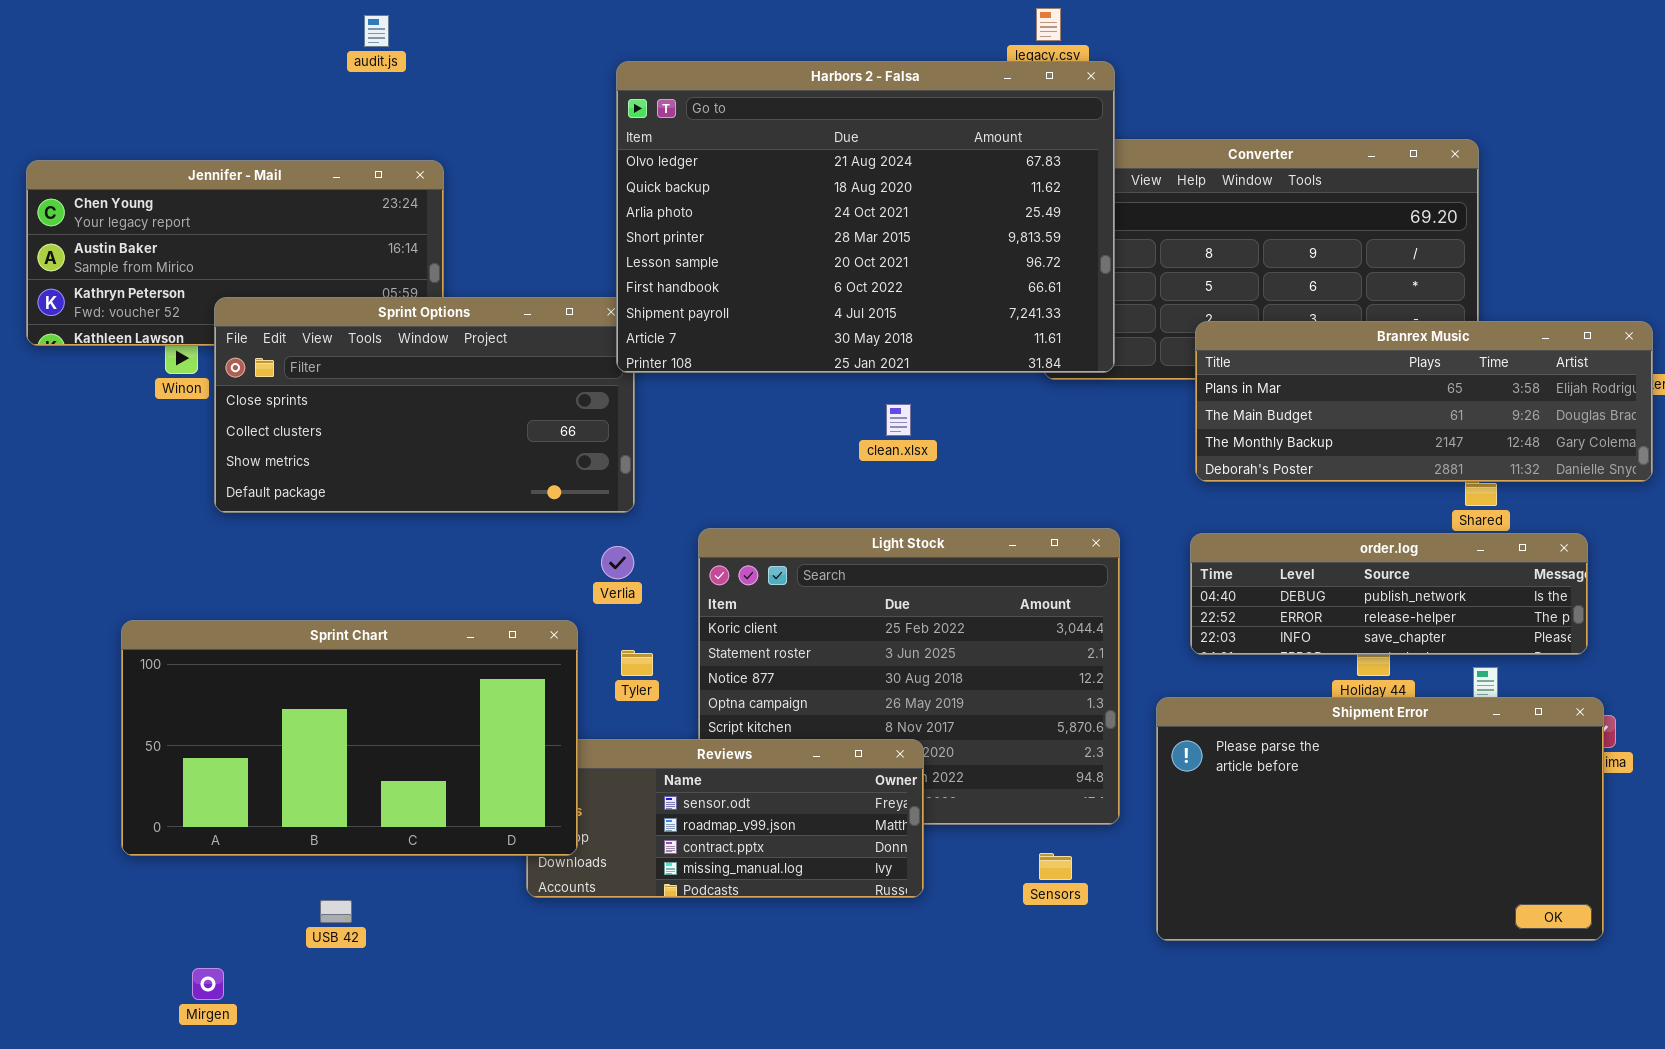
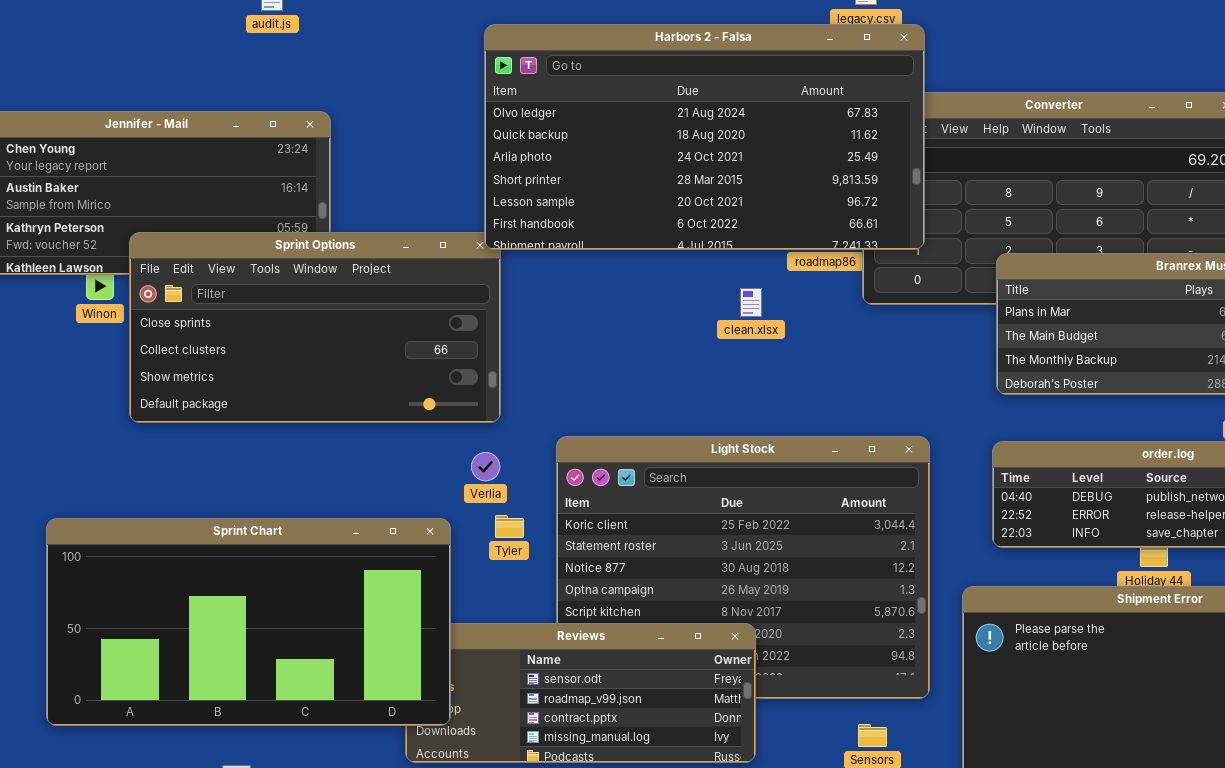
Harbors 2 - Falsa: [616,61,1115,373] -> [484,24,925,250], resized
clean.xlsx: [886,404,911,436] -> [740,288,762,317], moved
Tyler: [621,650,653,676] -> [495,515,524,538], moved

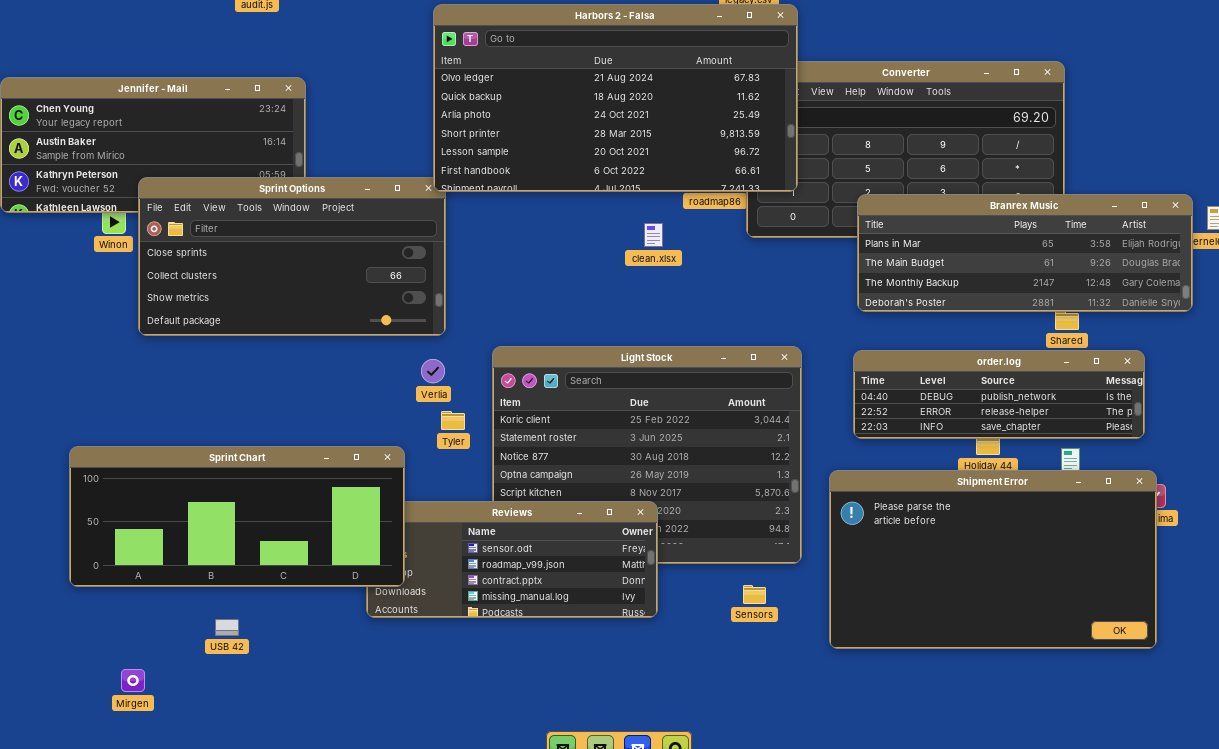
Sprint Chart: [46,518,451,726] -> [69,446,405,587], resized

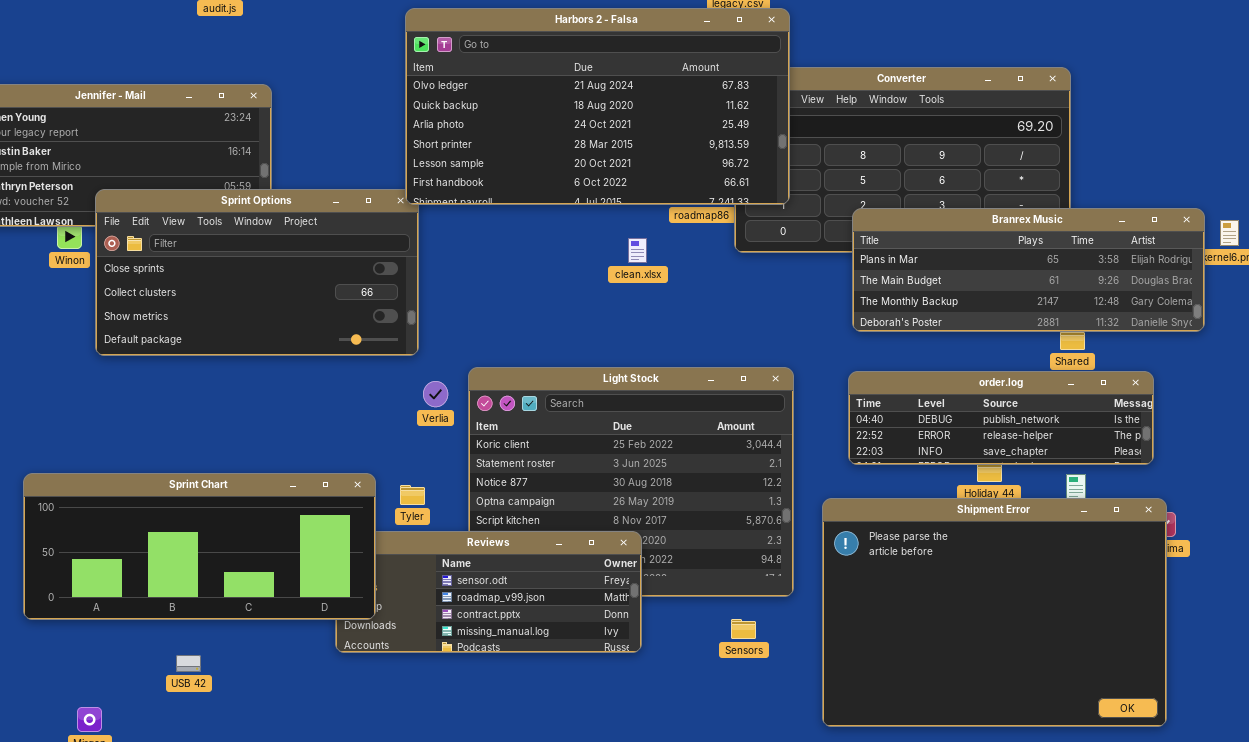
Verlia: [421,359,445,383] -> [423,381,448,407], moved
Tyler: [441,411,465,430] -> [400,485,425,505], moved
Shipment Error: [829,470,1157,649] -> [822,498,1167,727], resized

